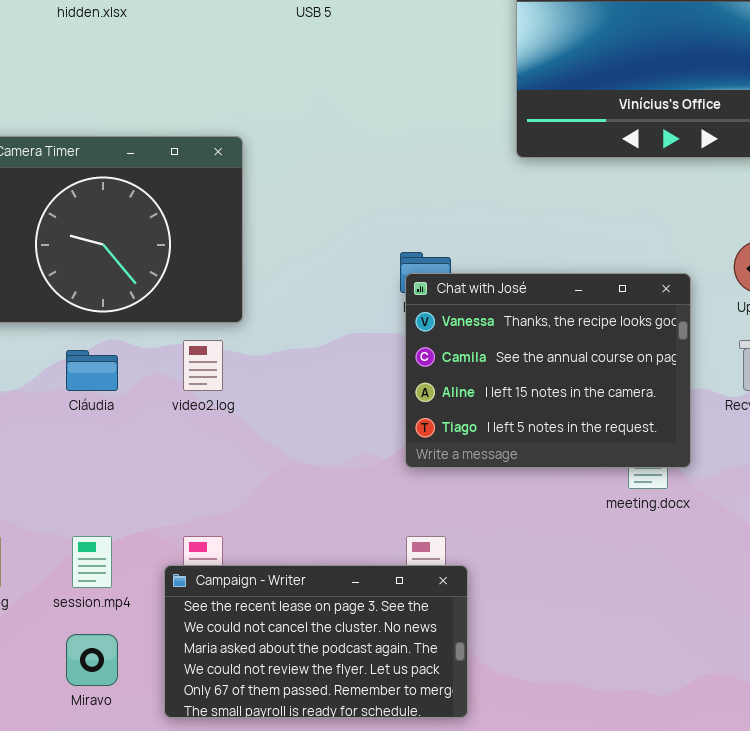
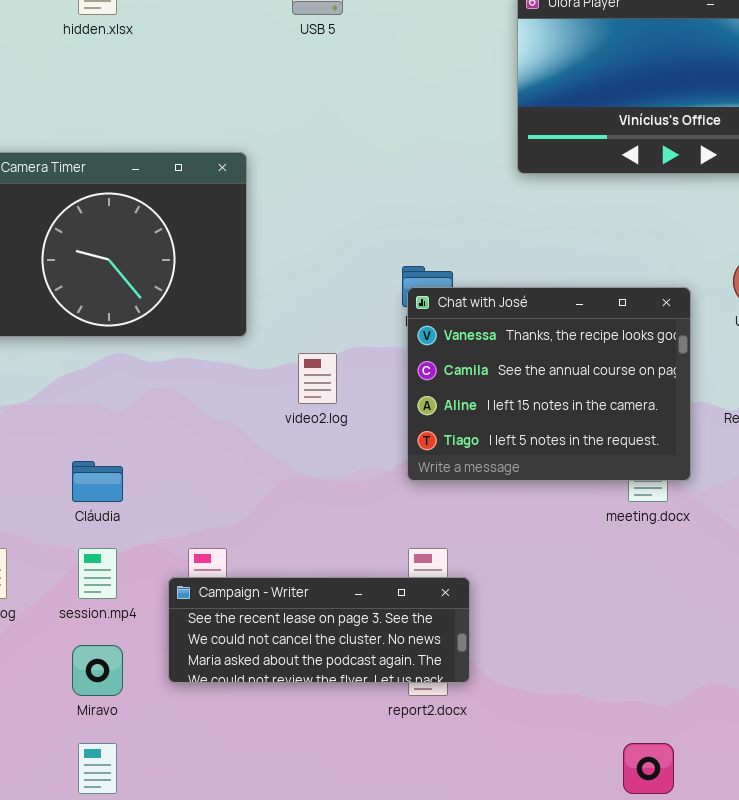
video2.log: [183,340,223,391] -> [298,353,337,404], moved
Cláudia: [66,350,118,391] -> [72,461,123,502], moved
Campaign - Writer: [164,565,468,718] -> [168,577,470,683], resized

